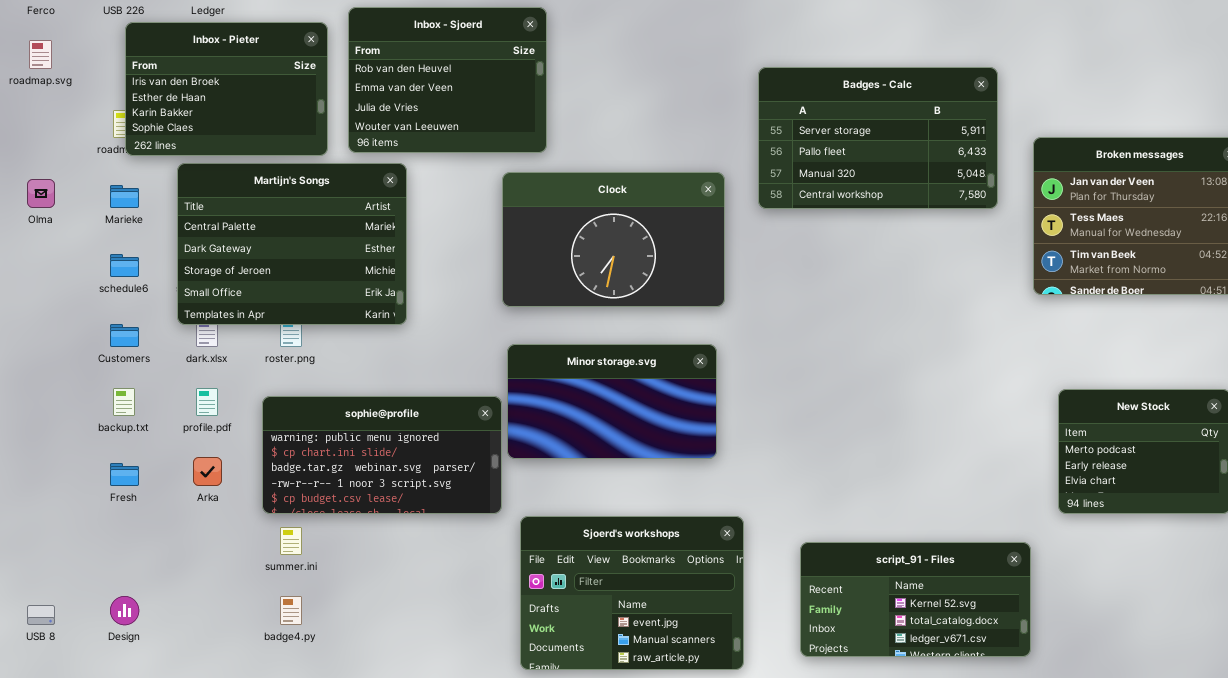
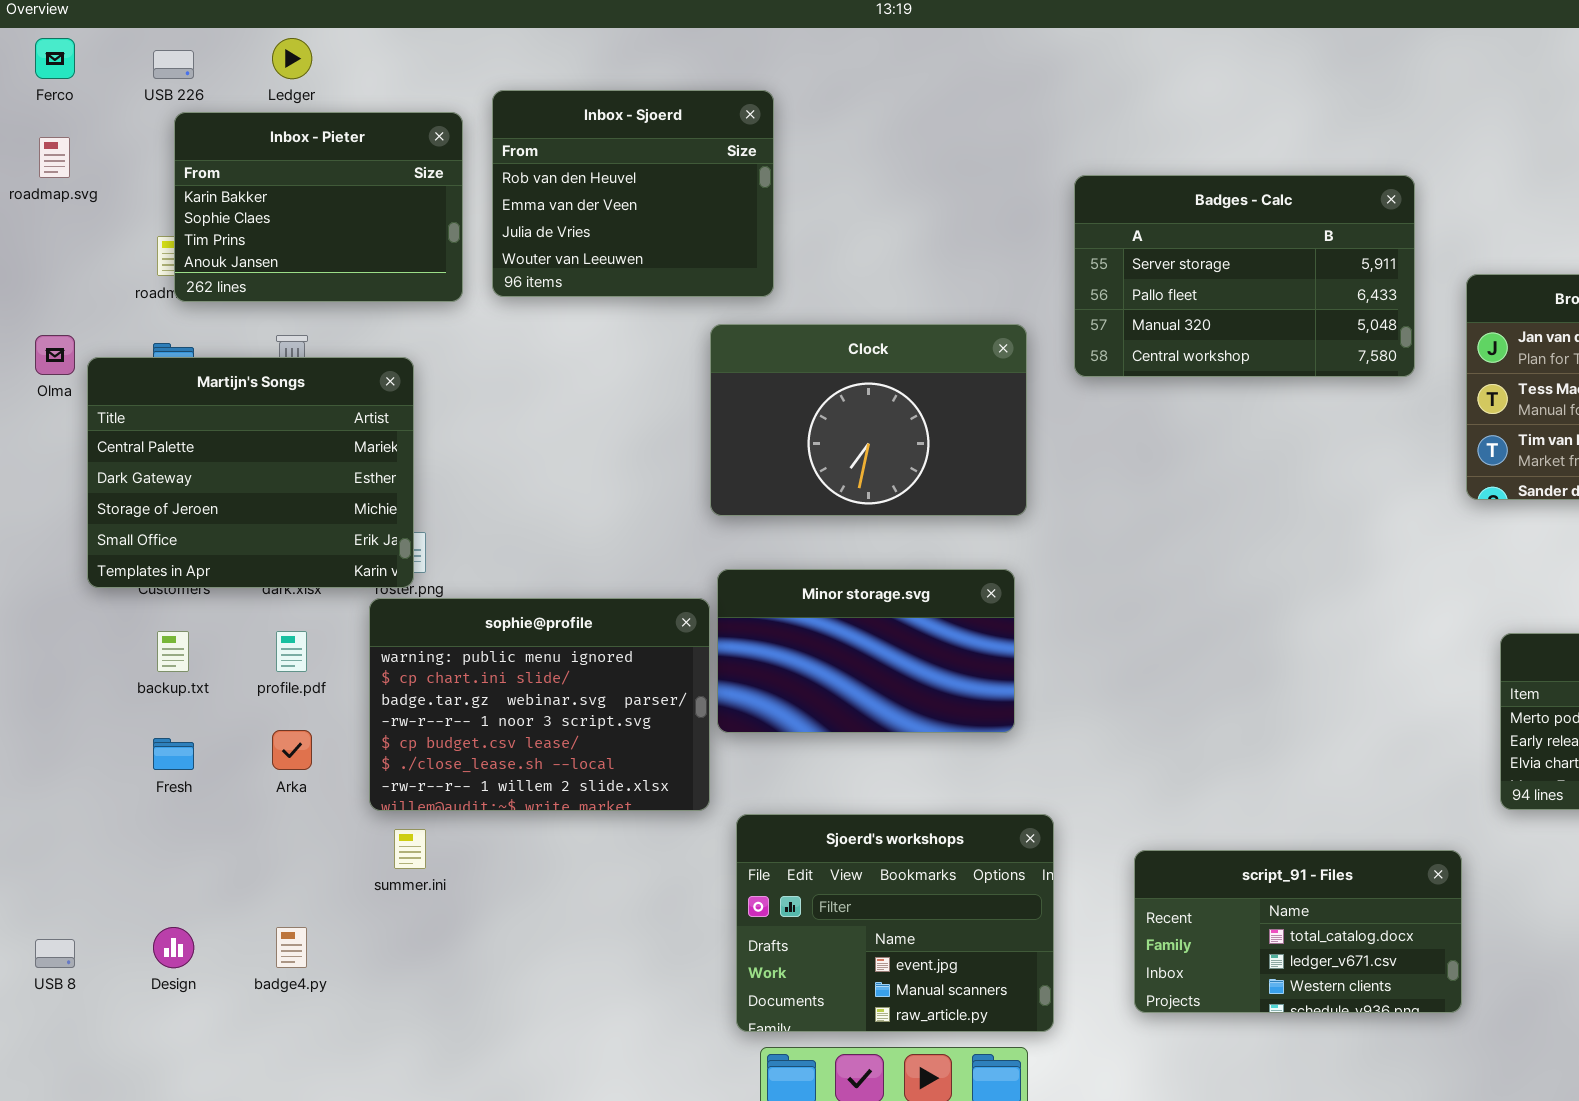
Inbox - Pieter: [125,22,328,156] -> [174,112,463,302], scrolled down 2 rows
Martijn's Songs: [177,163,407,325] -> [87,357,414,588], moved
sophie@profile: [262,396,502,514] -> [369,598,710,811], resized
script_91 - Files: [800,542,1031,657] -> [1134,850,1462,1013], scrolled down 1 row
badge4.py: [280,596,302,625] -> [276,927,307,968], moved

